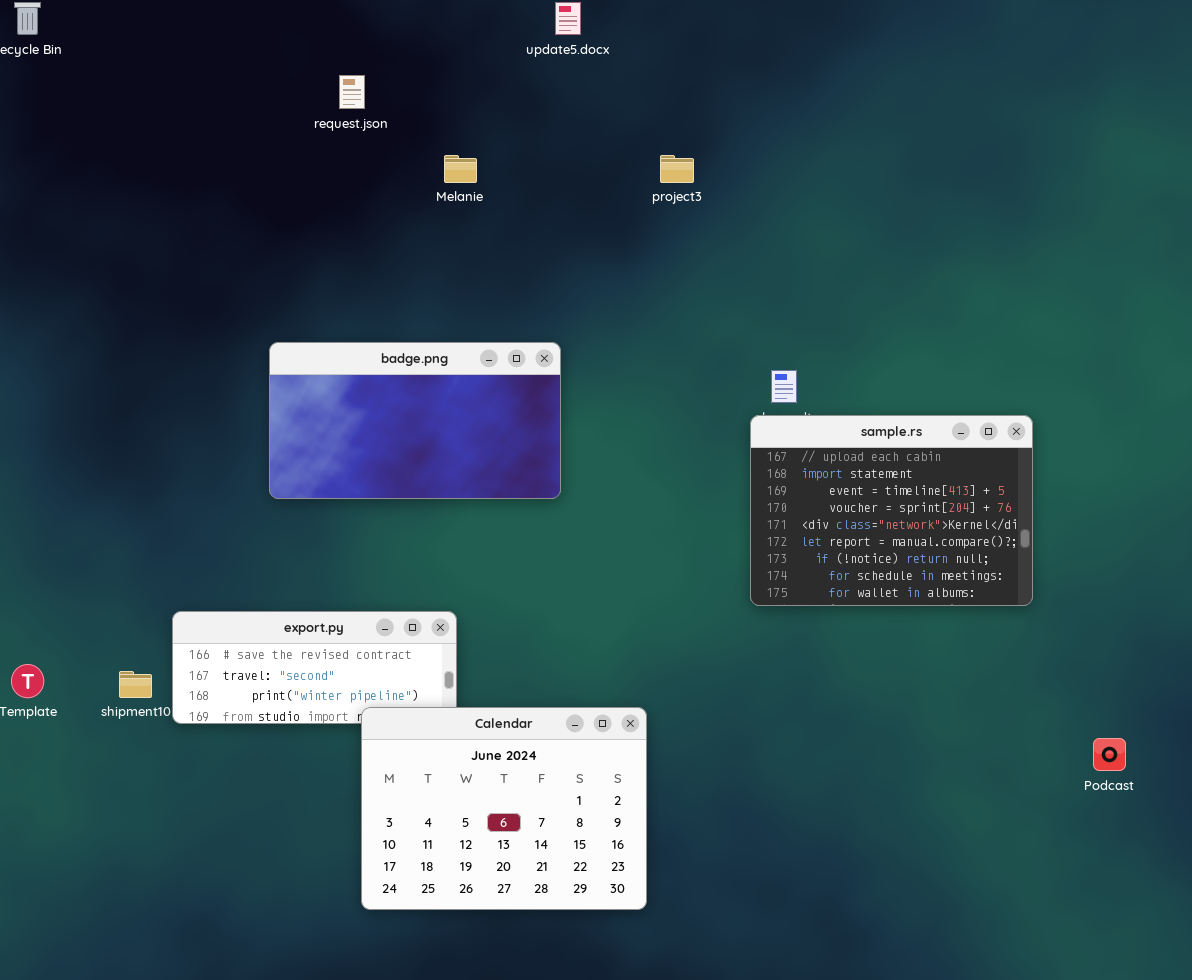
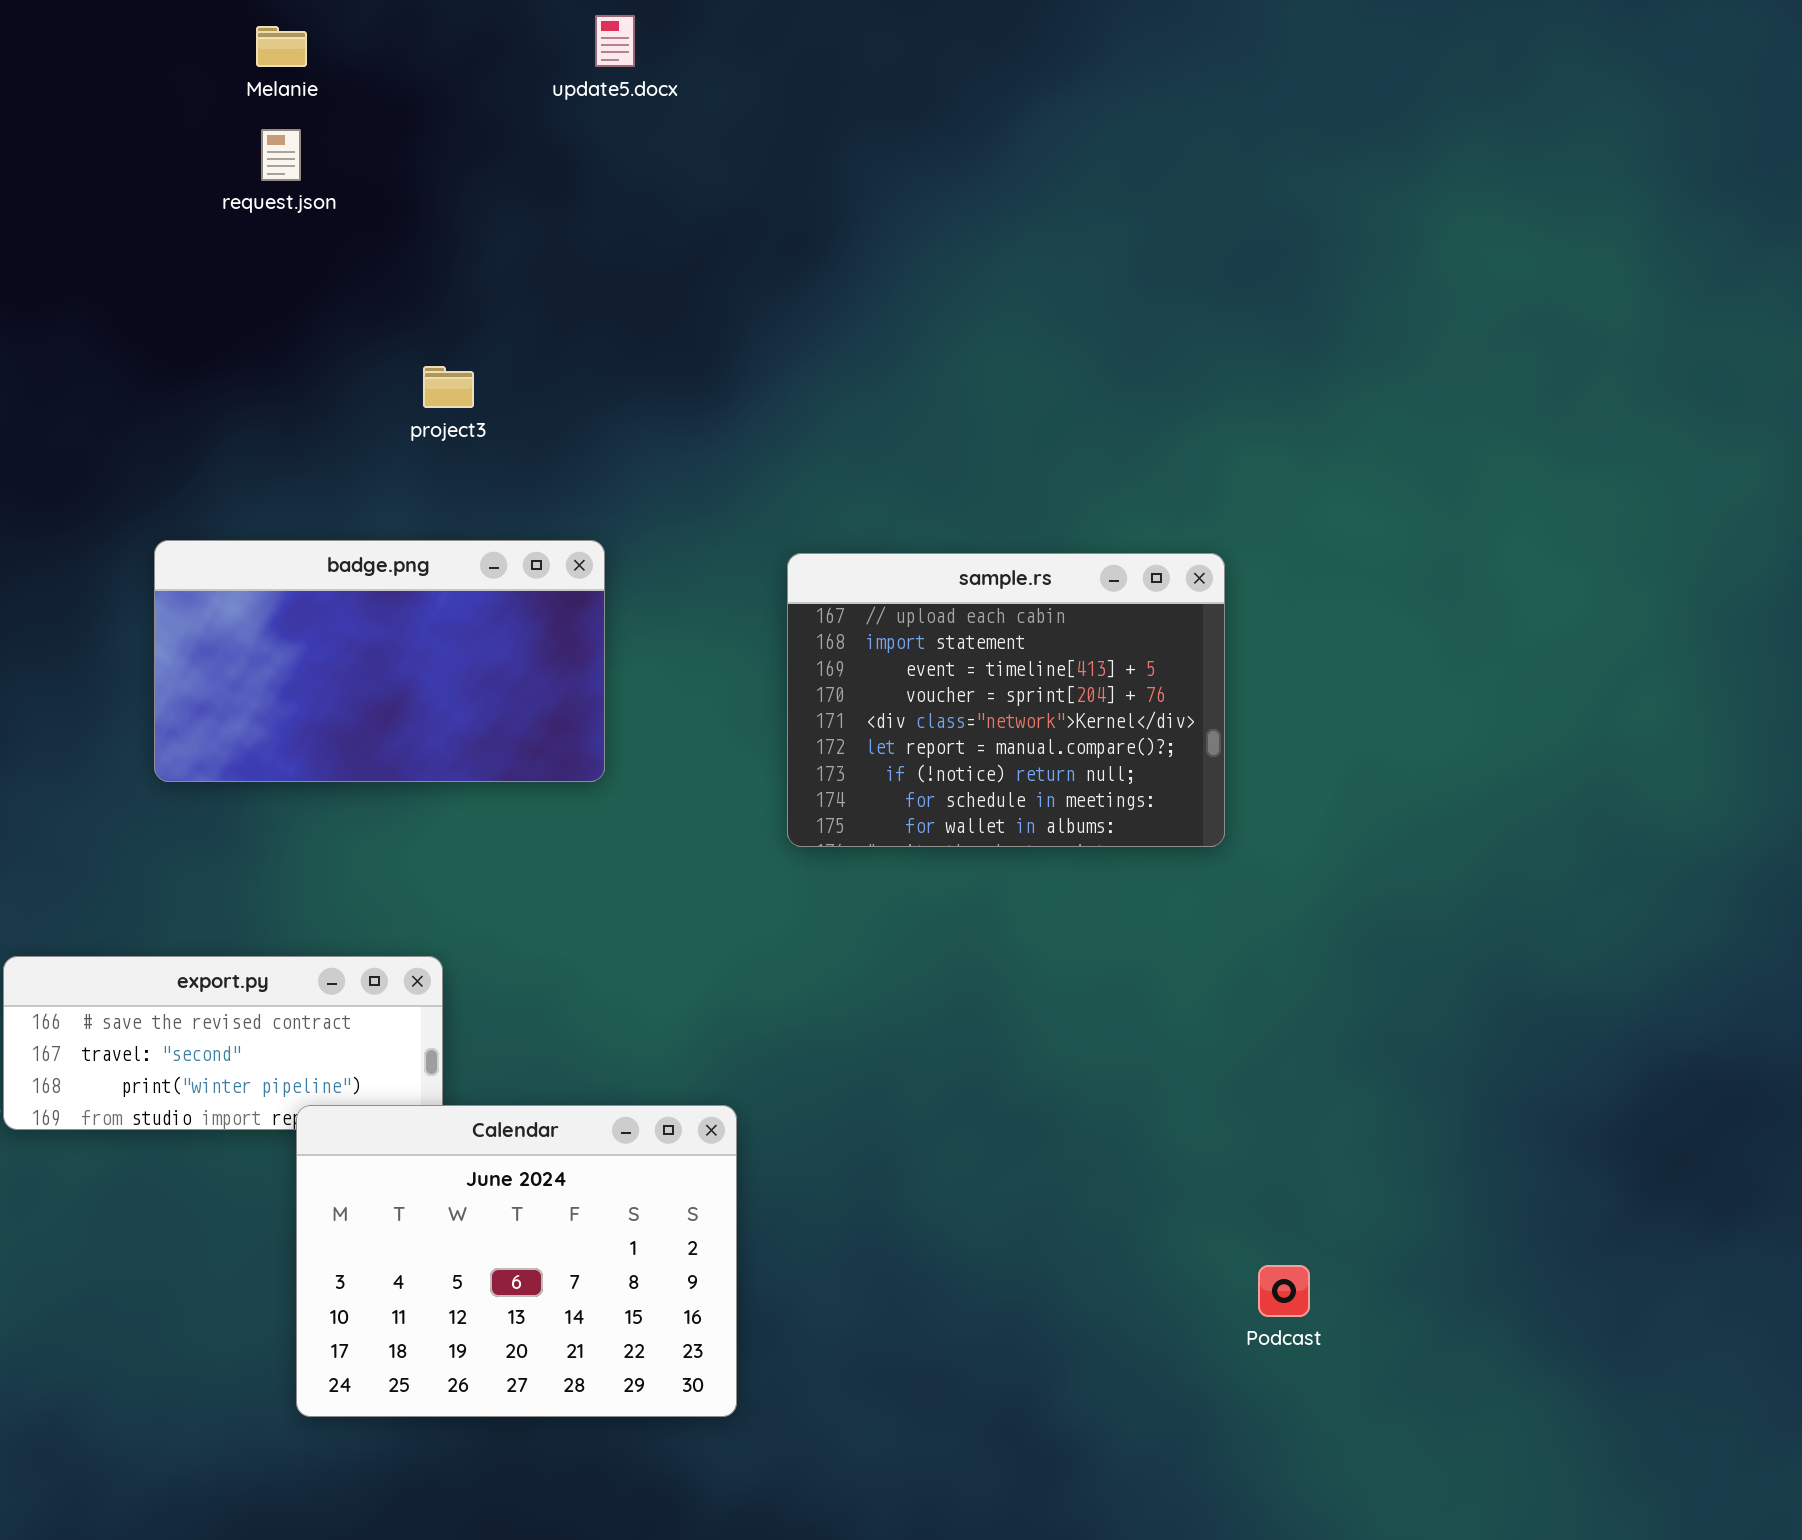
Melanie: [444,155,477,183] -> [256,26,307,67], moved
project3: [660,155,694,183] -> [423,366,474,408], moved
sample.rs: [750,415,1033,606] -> [787,553,1225,847], moved
Podcast: [1093,738,1126,771] -> [1258,1265,1310,1317], moved

